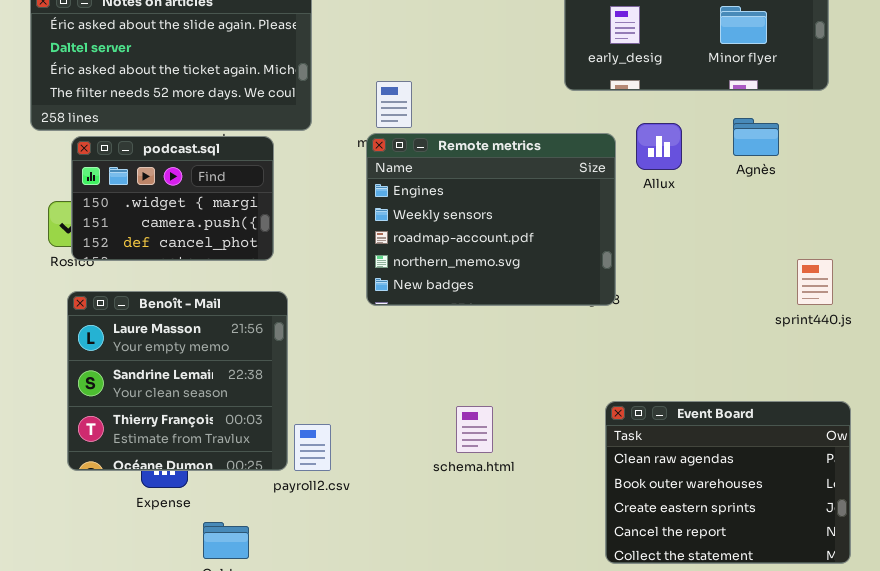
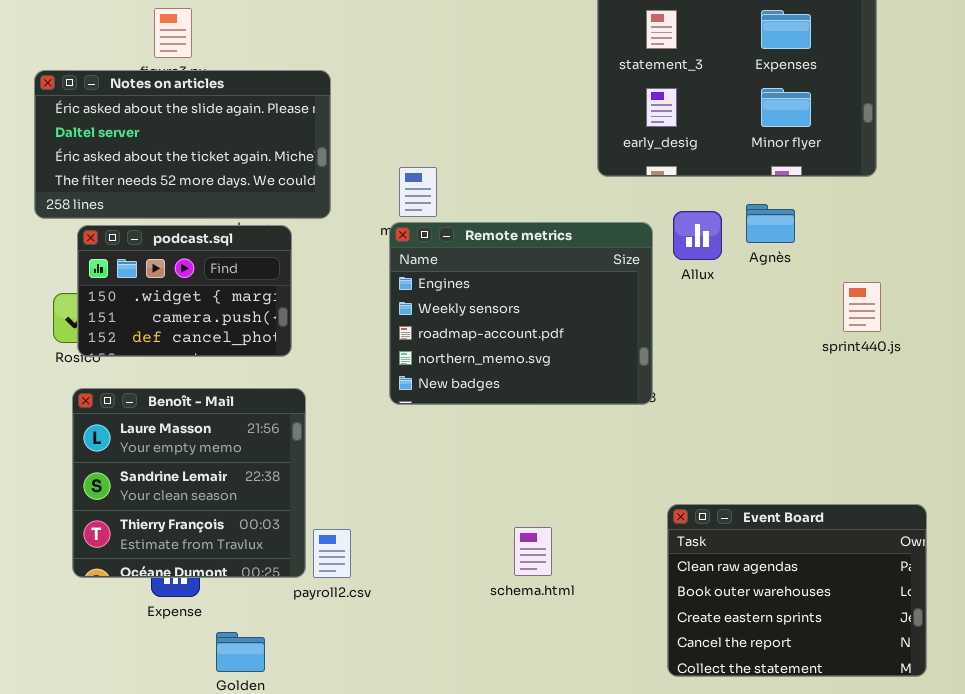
Agnès: [733,118,779,156] -> [746,204,795,243], moved
sprint440.js: [797,259,833,305] -> [843,282,881,332], moved
Event Board: [605,401,851,564] -> [667,504,927,677], moved
schema.html: [456,406,493,453] -> [514,527,552,576], moved

